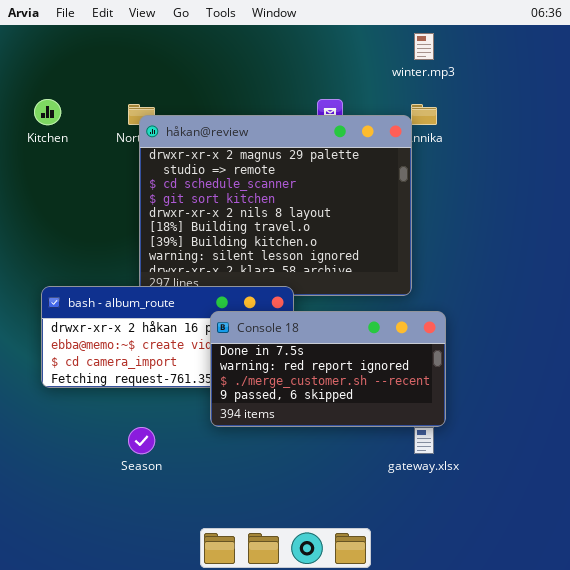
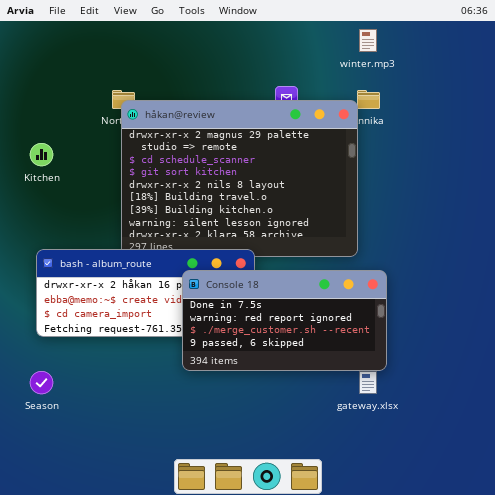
Kitchen: [34,99,61,125] -> [30,143,53,166], moved
Season: [128,427,155,454] -> [30,371,53,394], moved

